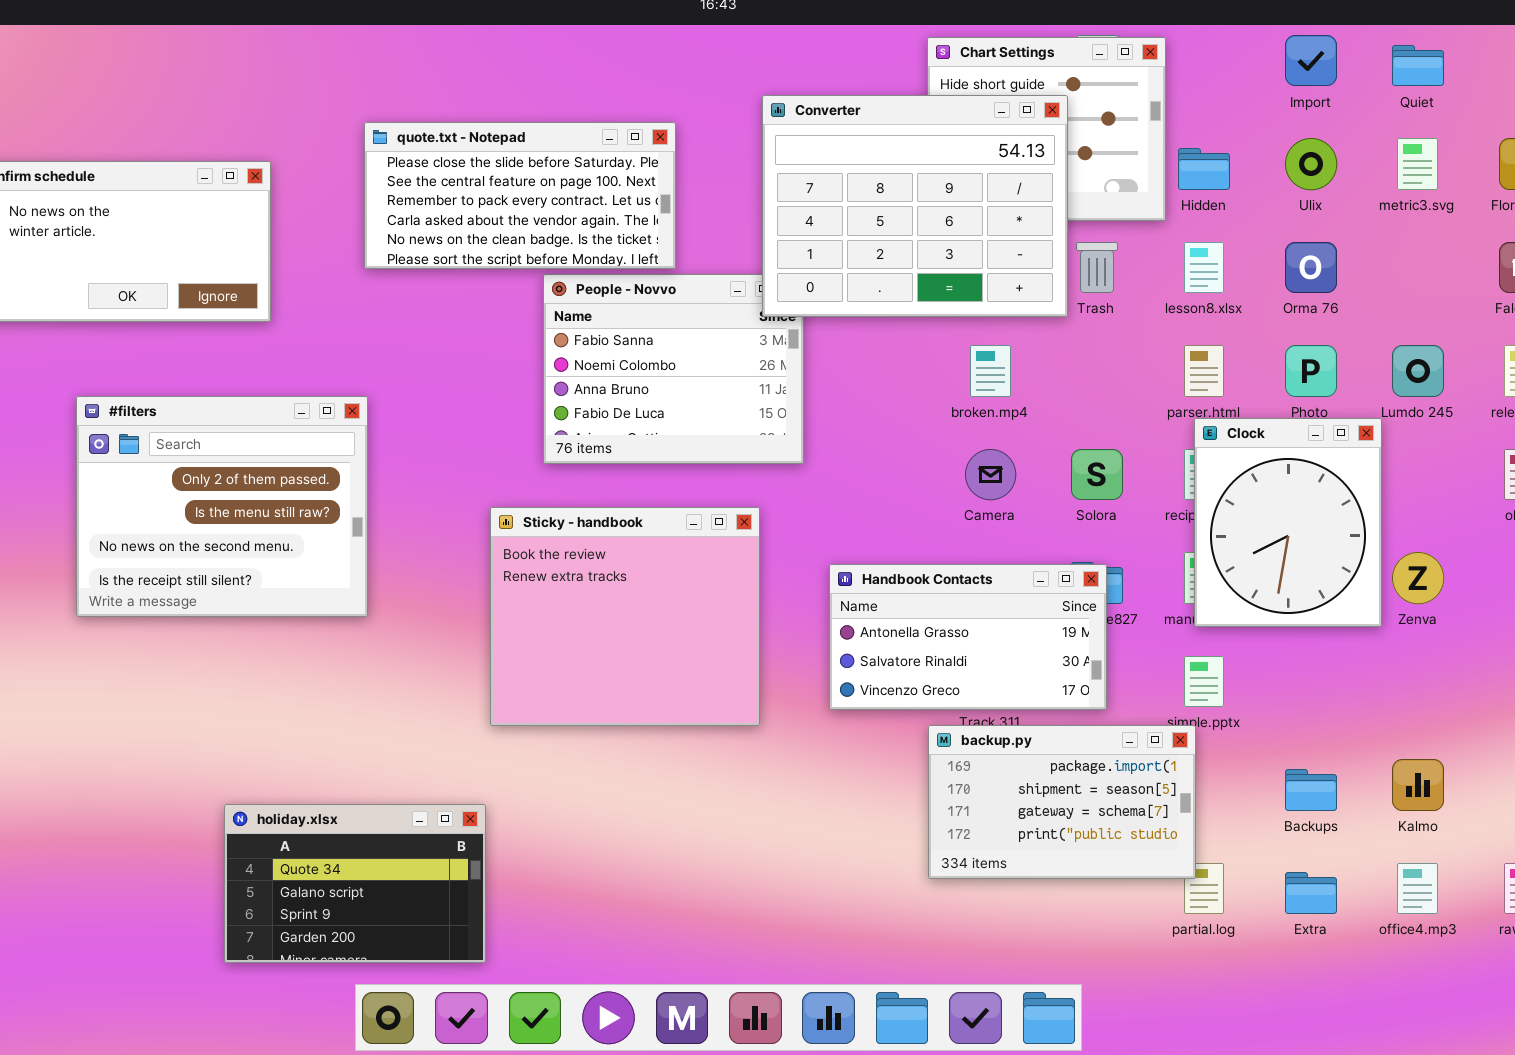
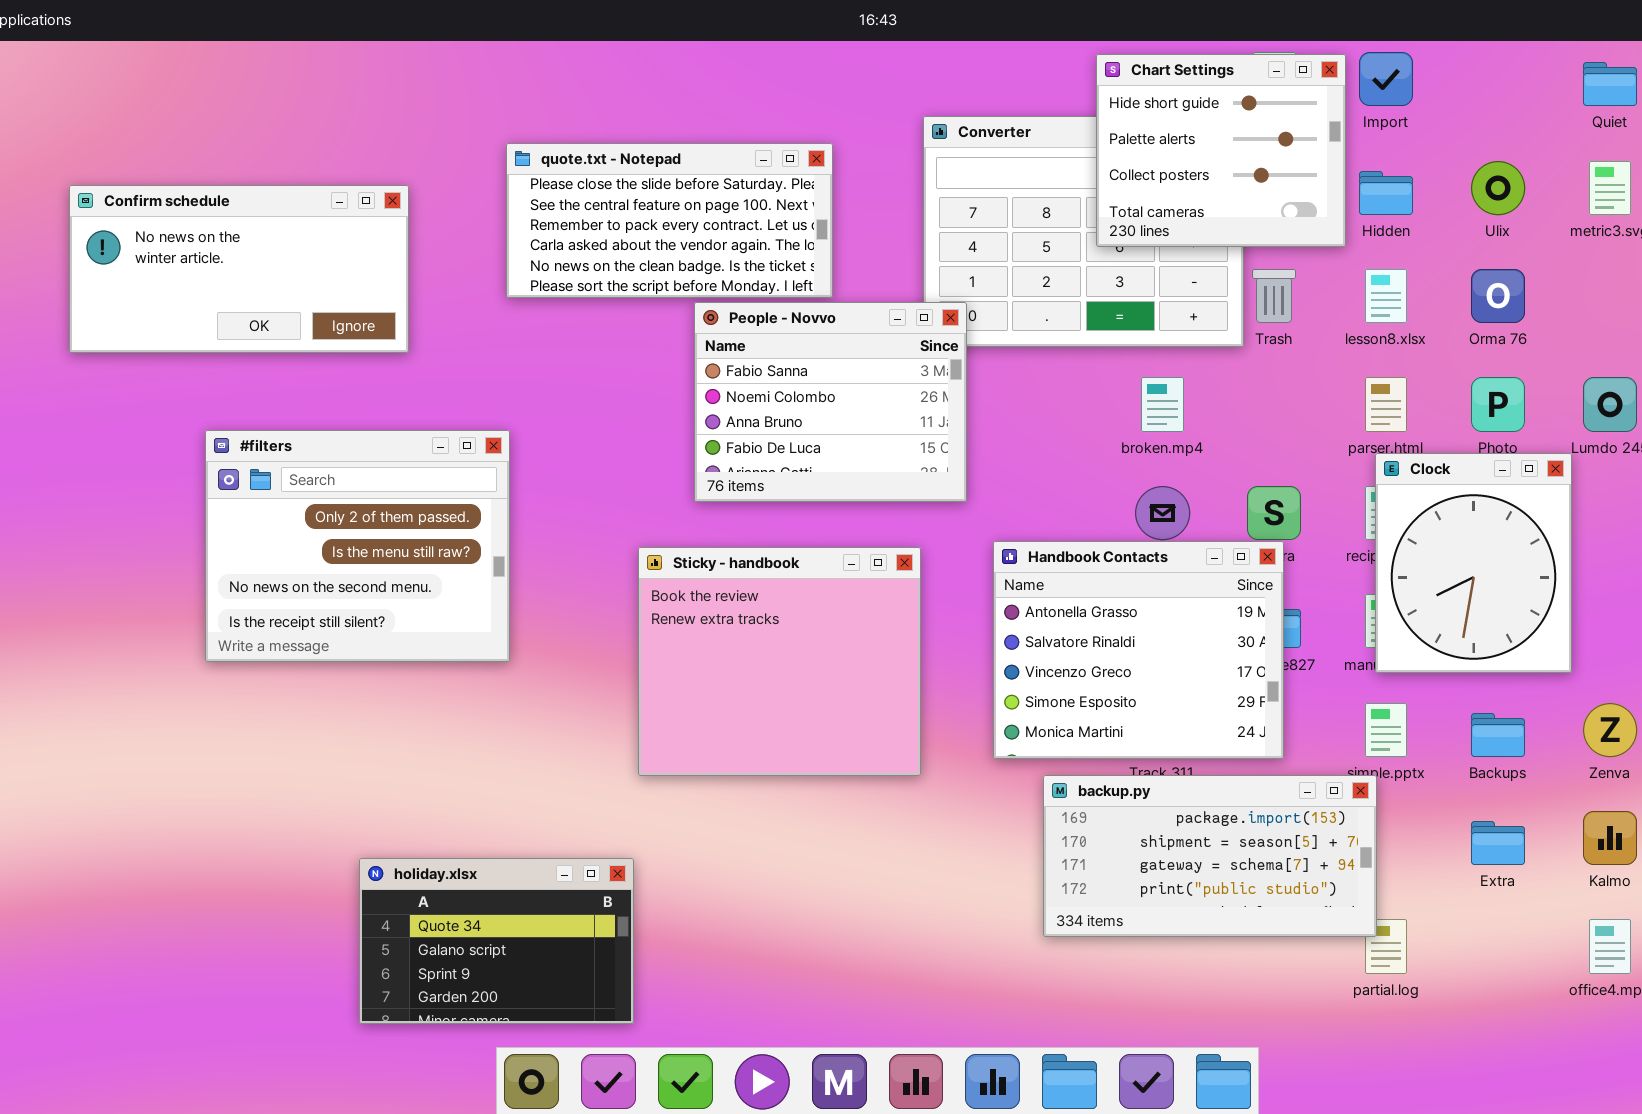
Import: [1285,35,1337,86] -> [1359,52,1413,106], moved
Chart Settings: [927,37,1166,221] -> [1096,54,1346,247], raised
People - Novvo: [543,274,804,464] -> [694,302,967,502], raised
Zenva: [1392,552,1444,604] -> [1583,703,1637,757], moved
Handbook Contacts: [829,564,1107,710] -> [993,541,1284,759], resized
backup.py: [928,725,1196,879] -> [1043,775,1377,937], resized
Backups: [1285,769,1337,811] -> [1471,713,1525,757], moved
Extra: [1285,872,1337,914] -> [1471,821,1525,865], moved

